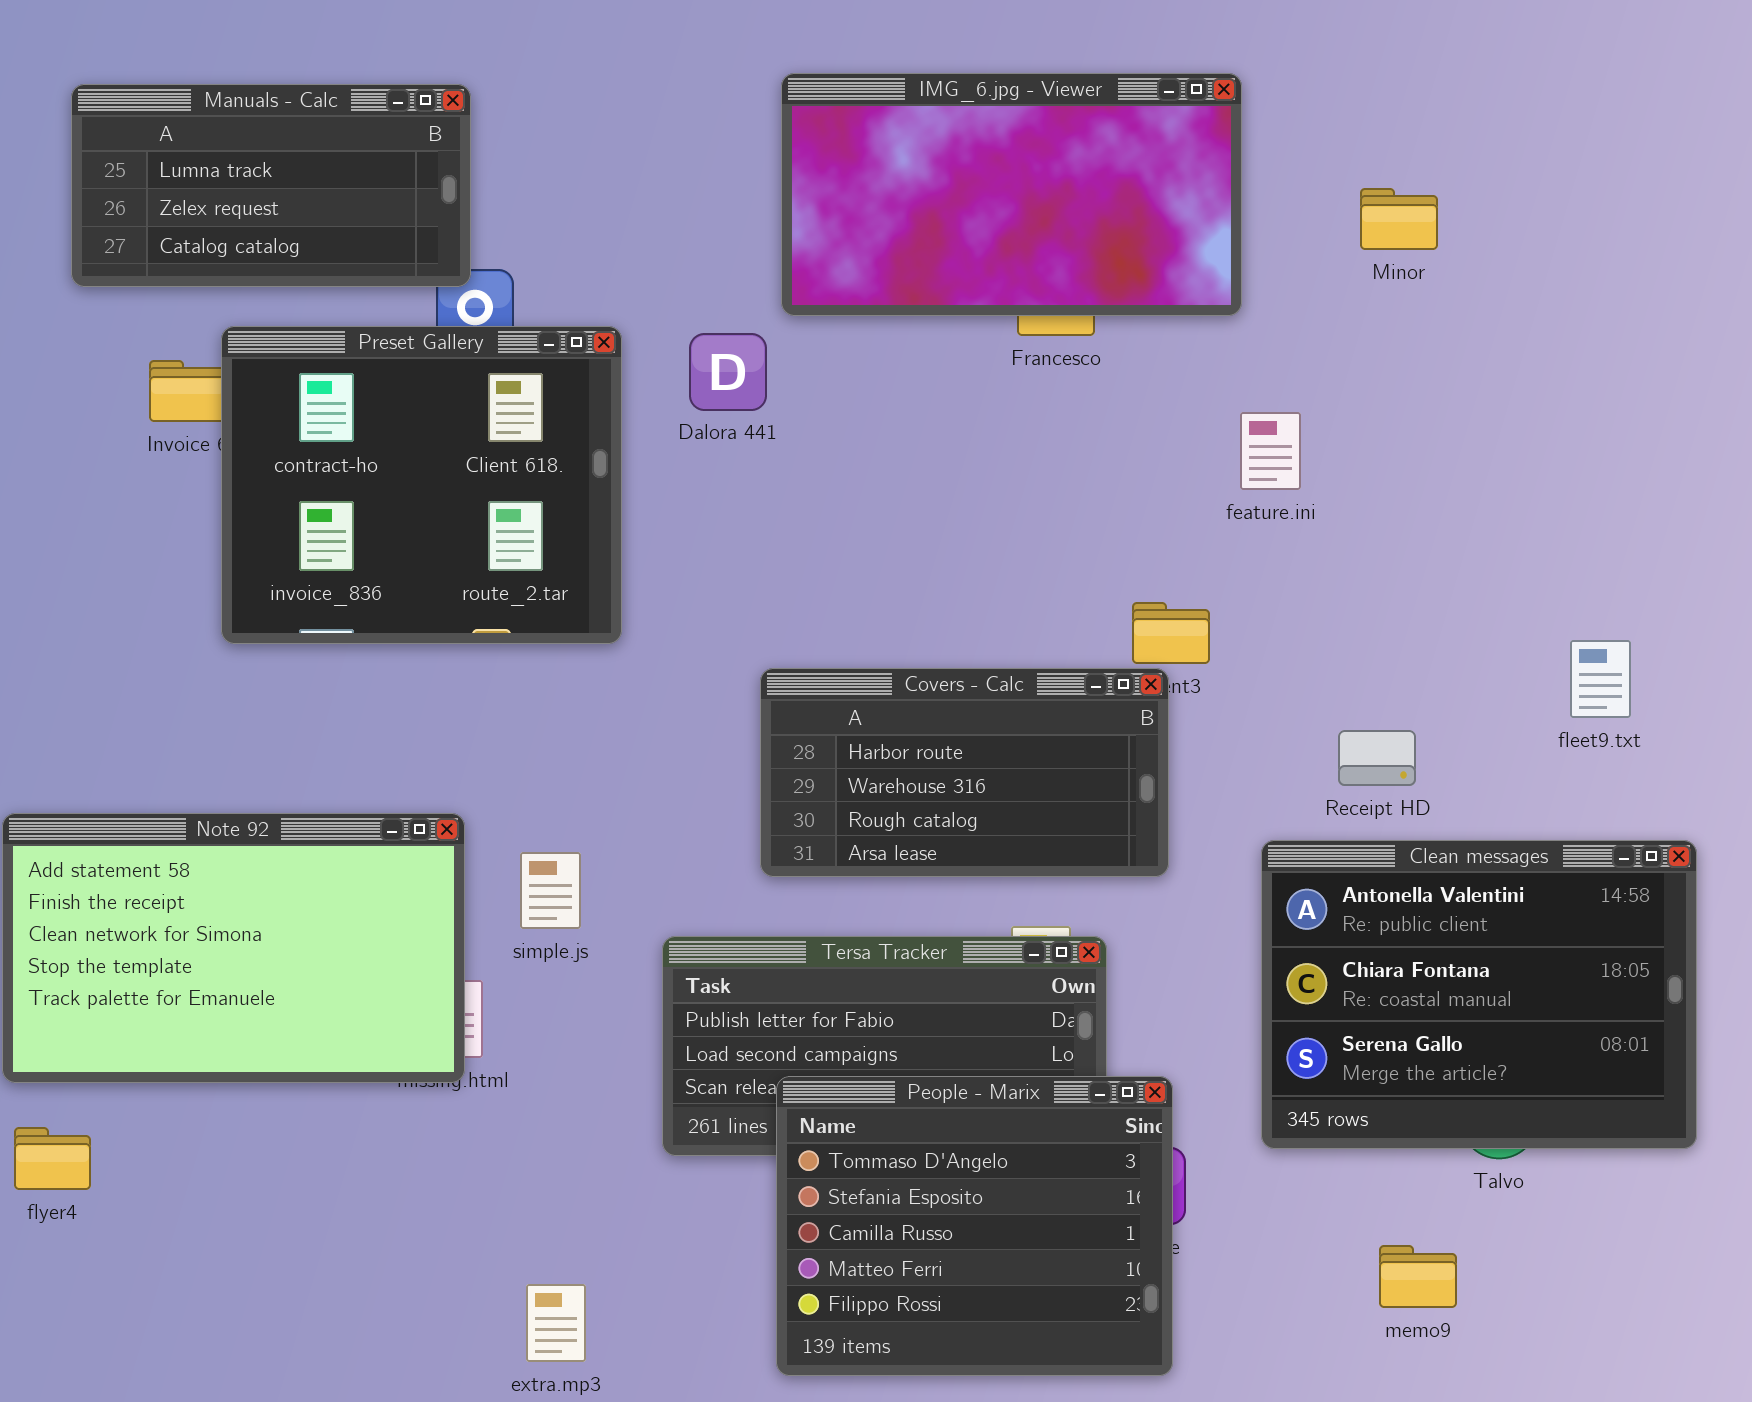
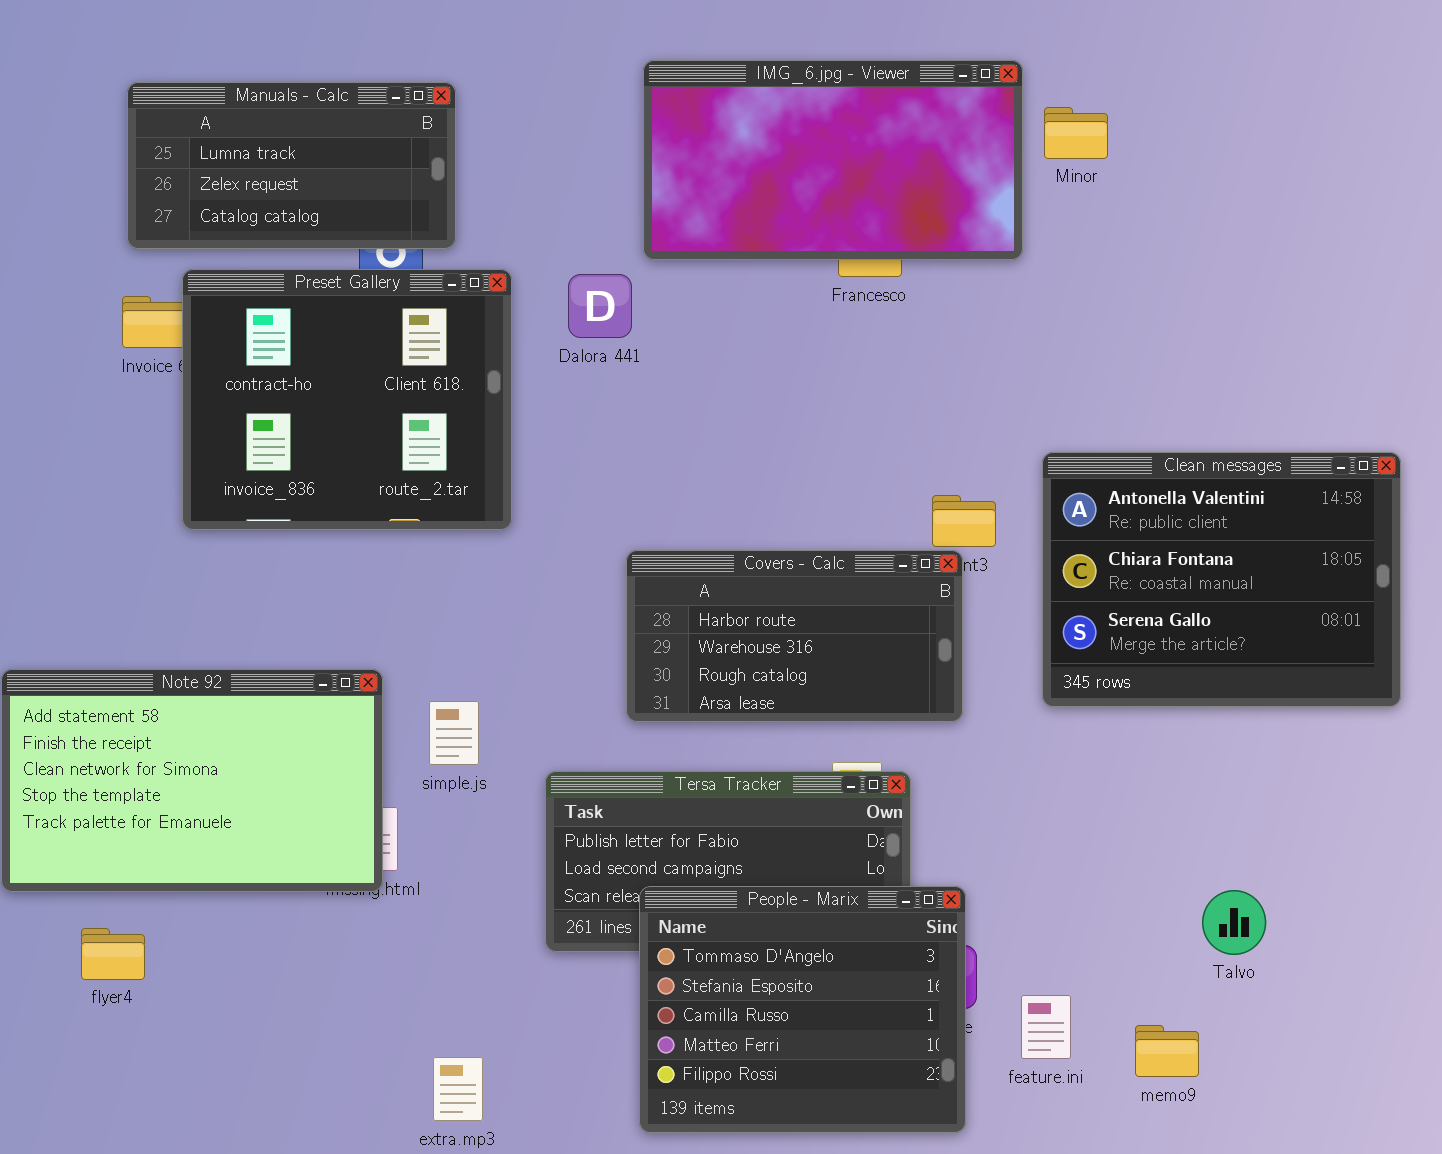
Manuals - Calc: [71,84,471,287] -> [127,82,456,249], moved
Minor: [1360,188,1438,250] -> [1044,107,1108,159], moved
feature.ini: [1240,412,1301,490] -> [1021,995,1071,1059], moved
Clean messages: [1261,840,1697,1149] -> [1042,452,1401,707], moved
flyer4: [14,1127,91,1190] -> [81,928,145,980], moved

